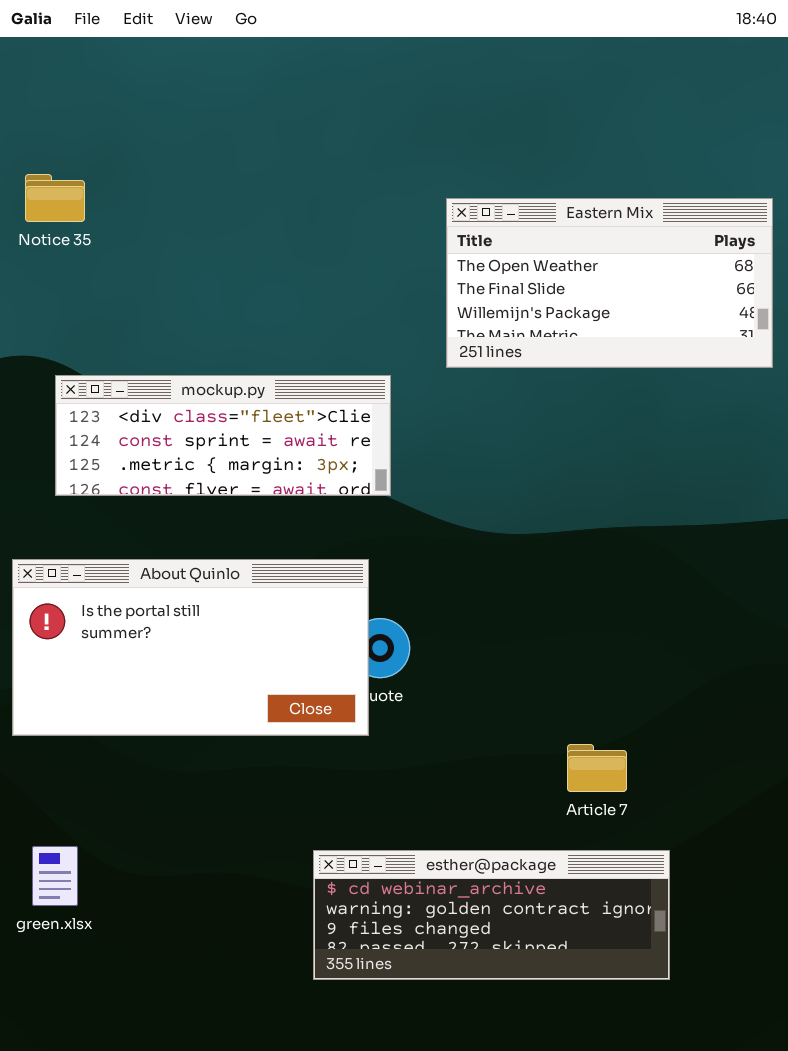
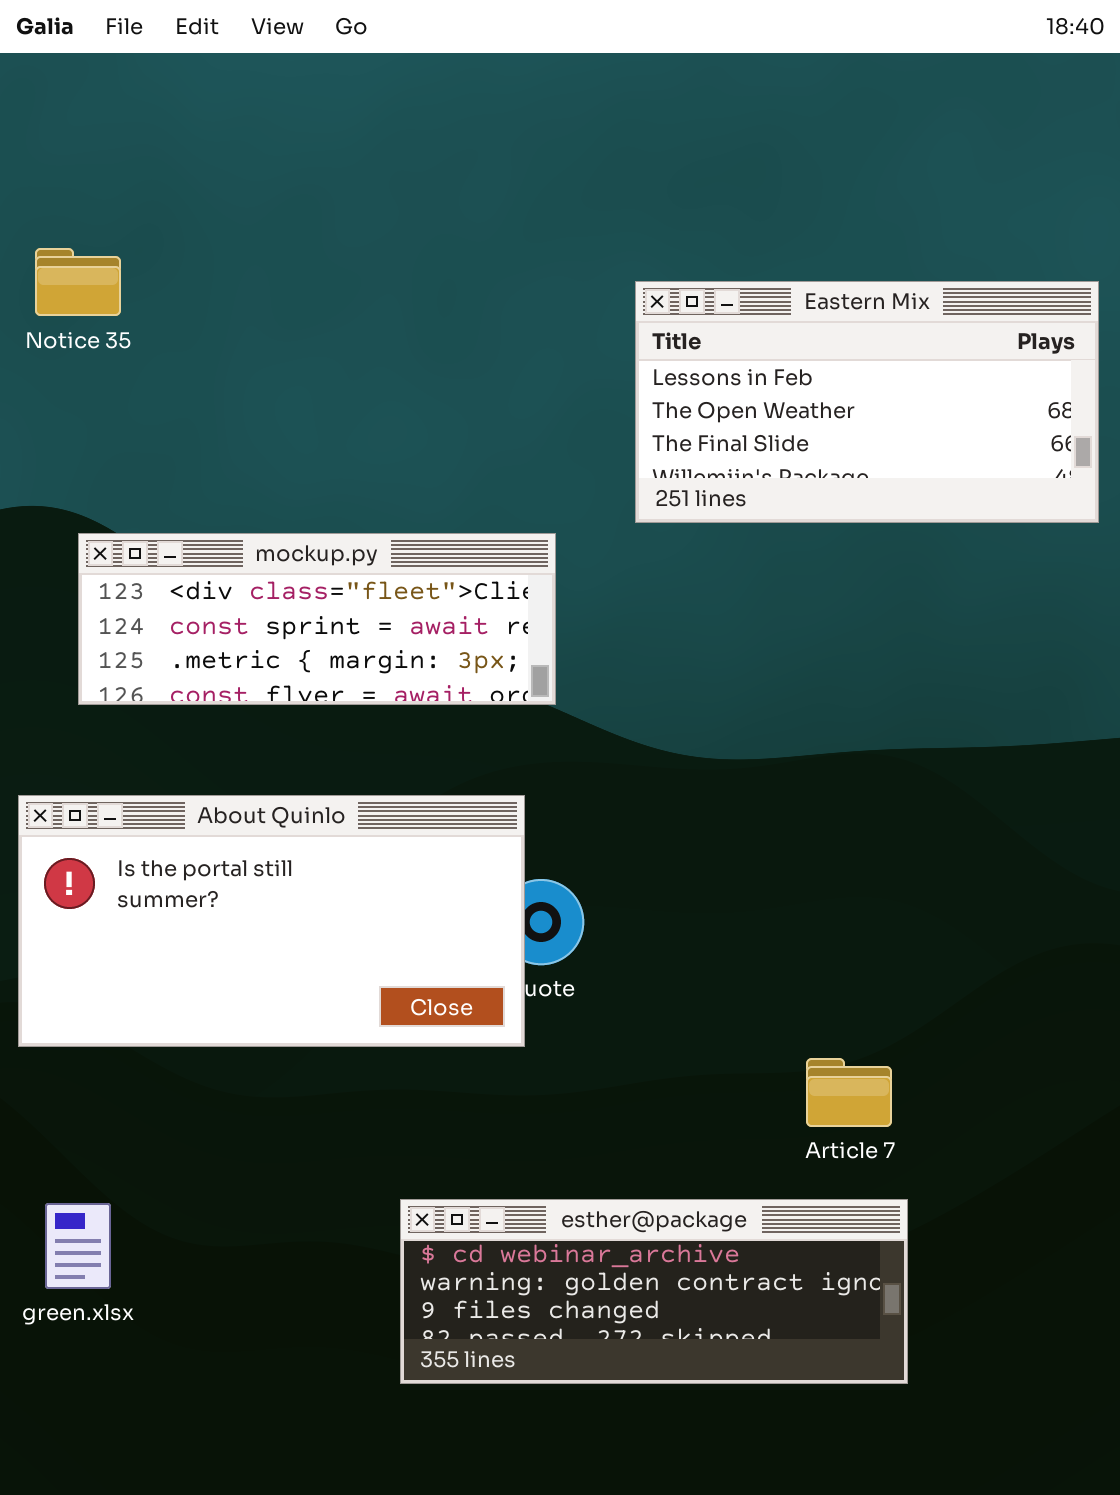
Eastern Mix: [446,198,773,368] -> [635,281,1099,523], scrolled up 1 row
esther@package: [313,850,670,980] -> [400,1199,908,1384], moved

